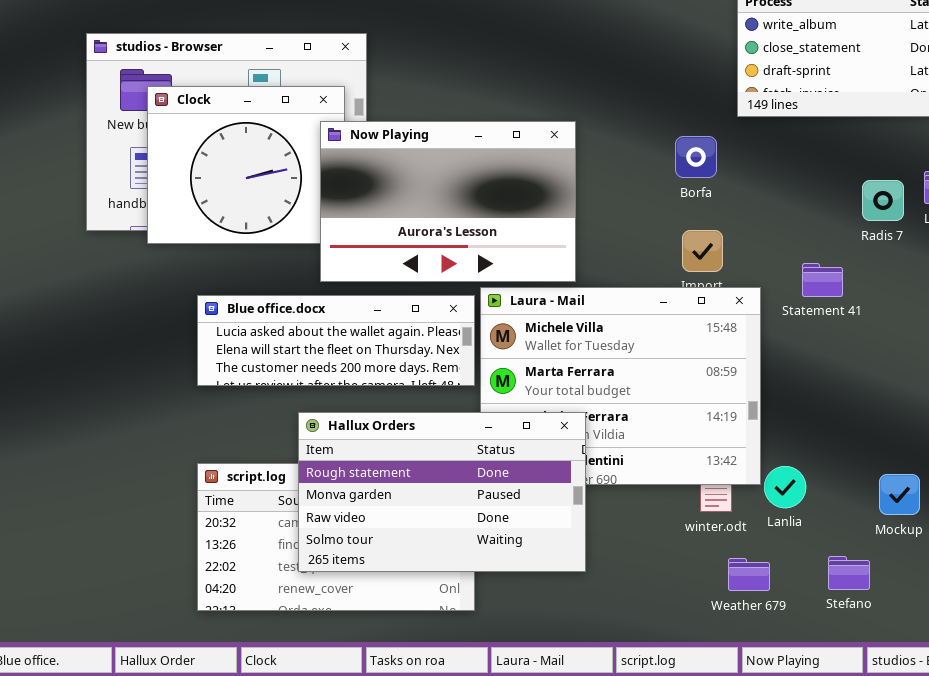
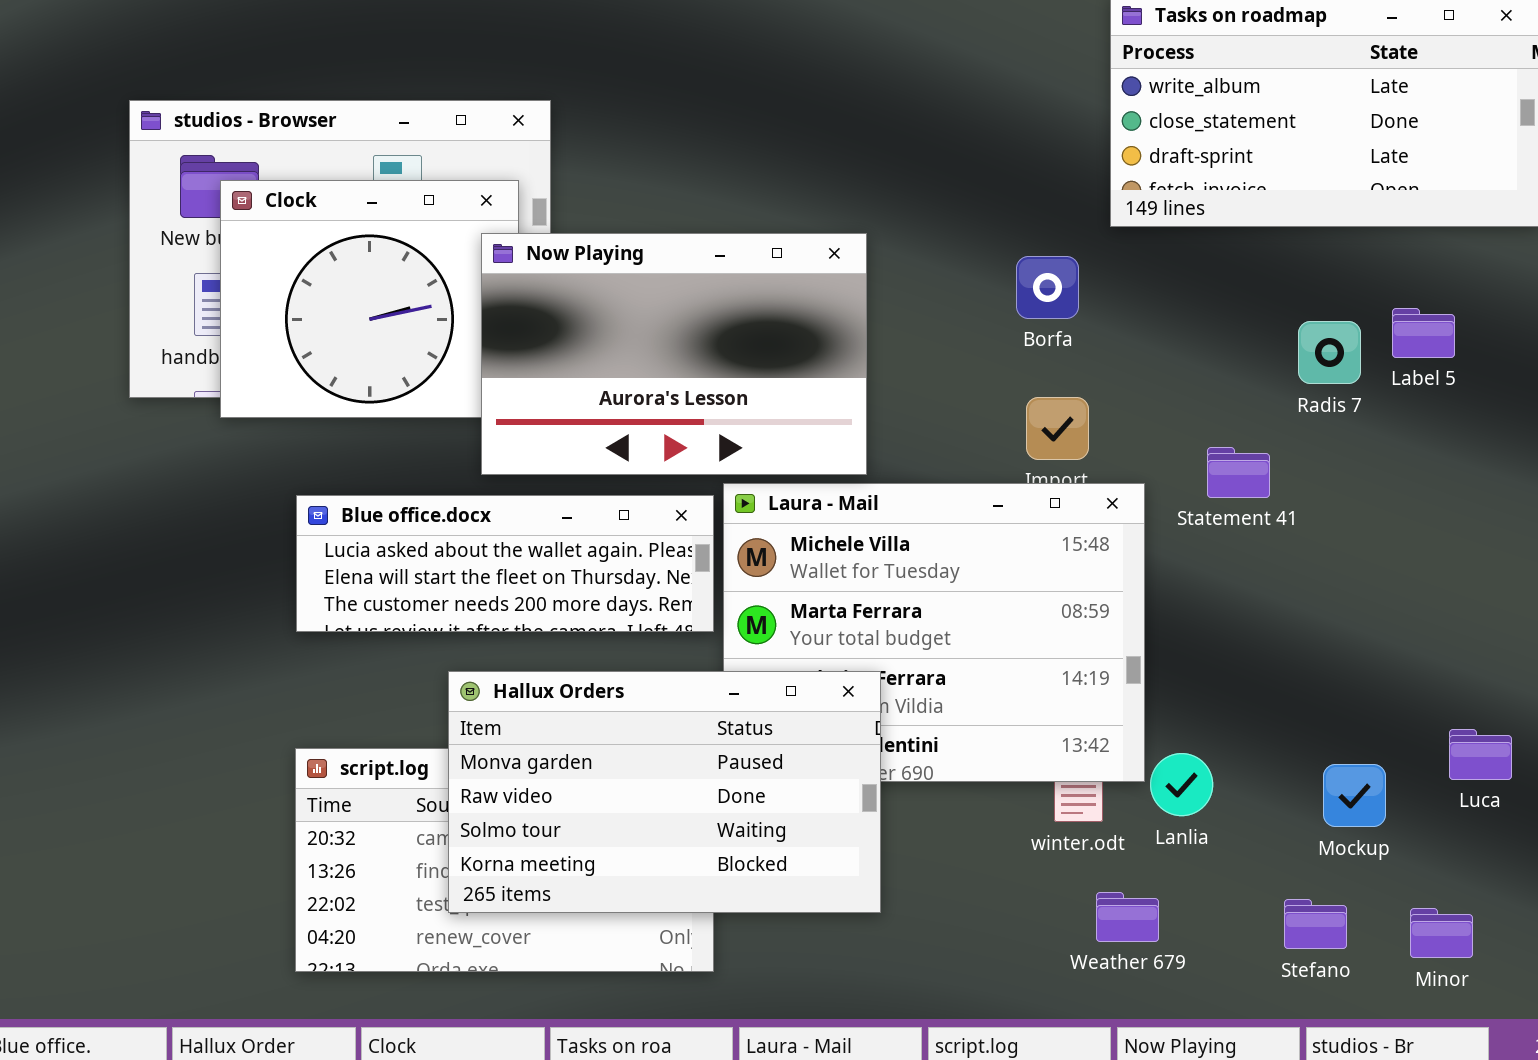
Hallux Orders: [298,412,586,572] -> [448,671,881,913], scrolled down 1 row
Stefano: [828,556,870,590] -> [1284,899,1347,949], moved

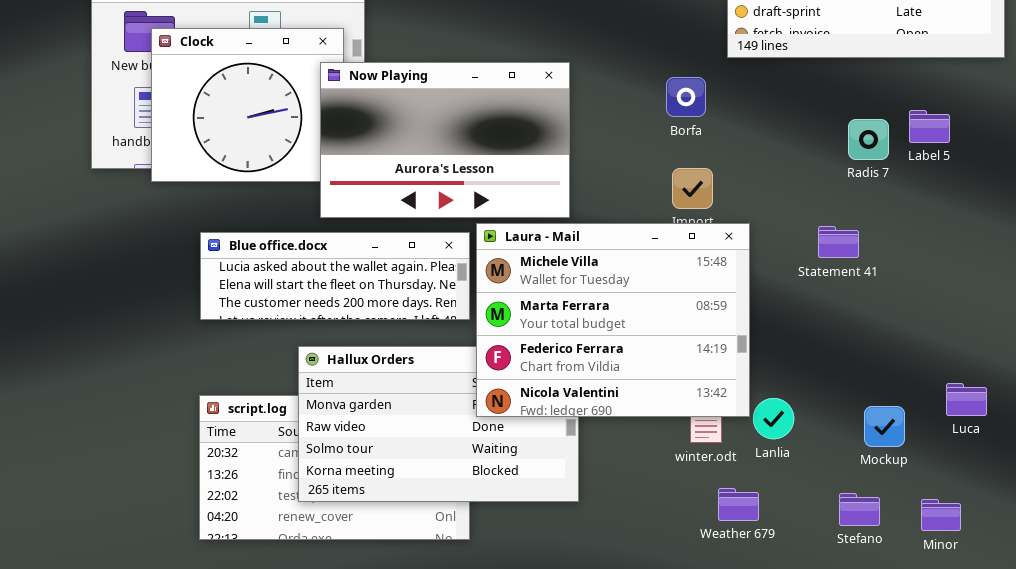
Statement 41: [1207,447,1270,498] -> [818,226,859,258], moved
Laura - Mail: [723,483,1145,782] -> [476,223,750,417], raised

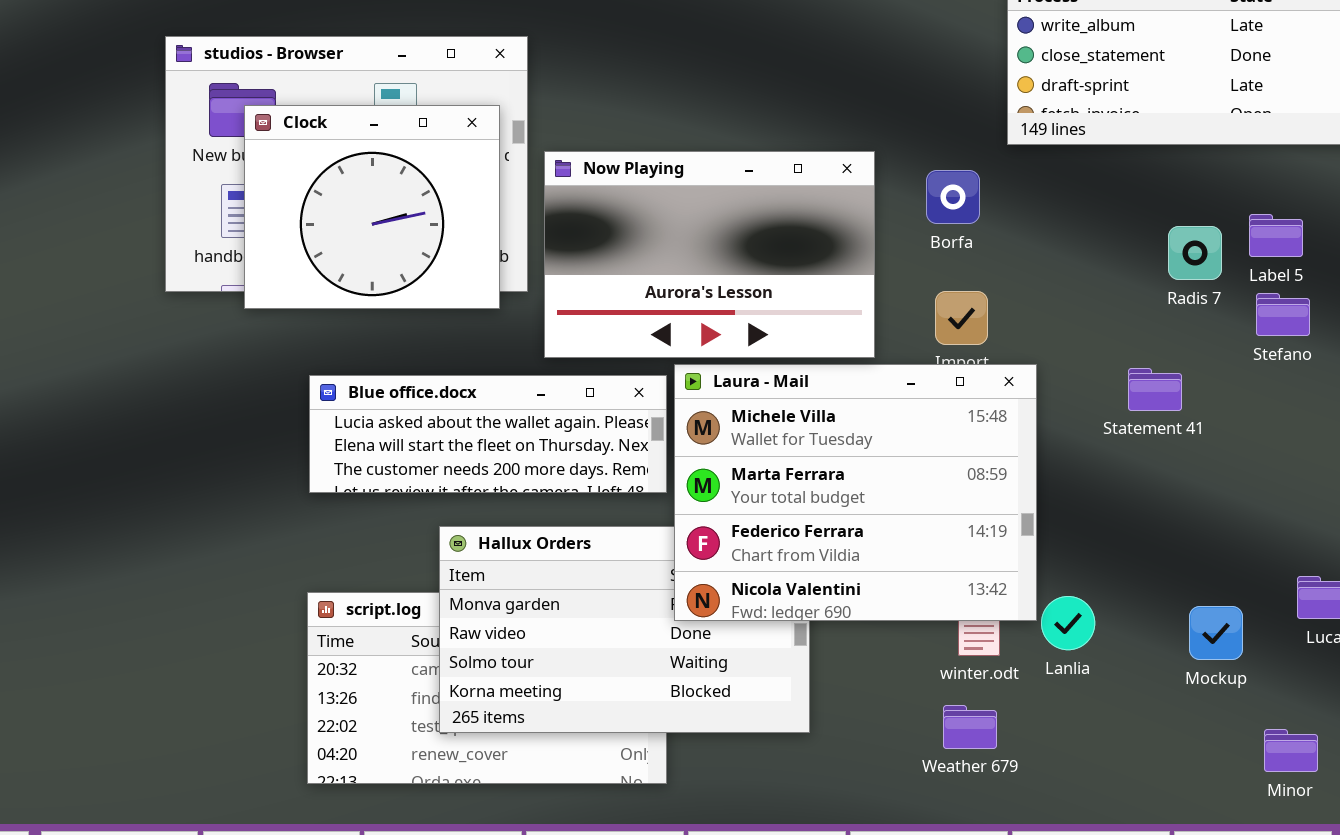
Now Playing: [320,62,570,218] -> [544,151,875,358], moved
Weather 679: [718,488,759,521] -> [943,705,997,749], moved
Stefano: [839,493,880,526] -> [1256,293,1310,336], moved

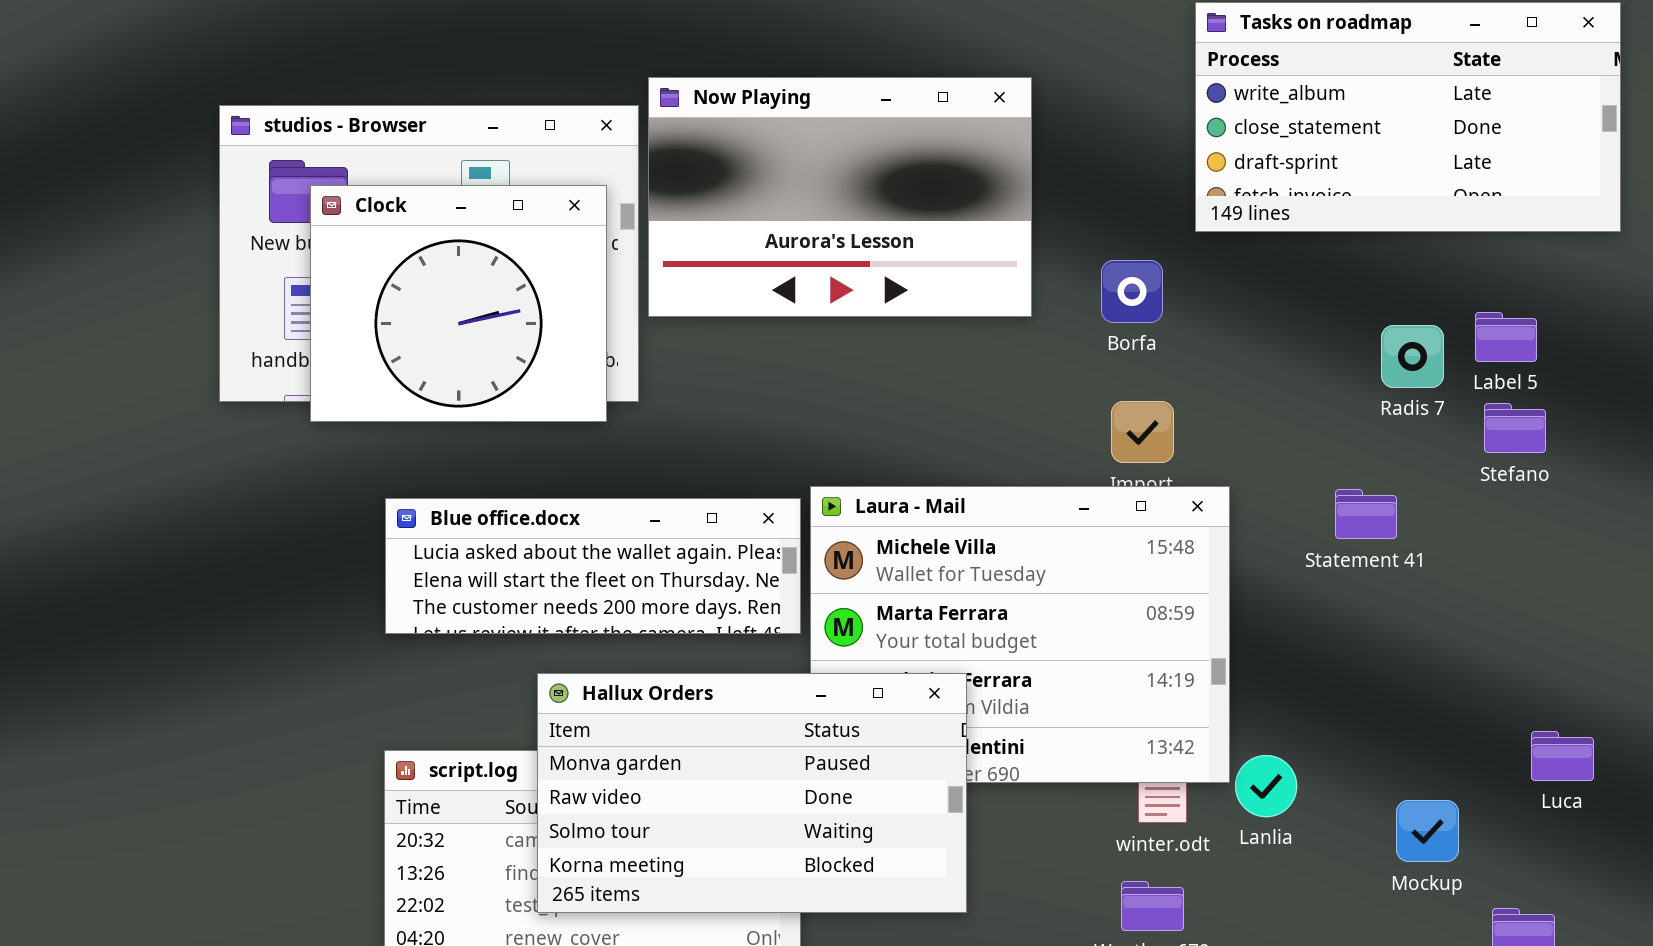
Now Playing: [544,151,875,358] -> [648,77,1032,317], moved
Hallux Orders: [439,526,810,733] -> [537,673,967,913], raised
Mockup: [1189,606,1243,660] -> [1396,800,1459,862], moved

